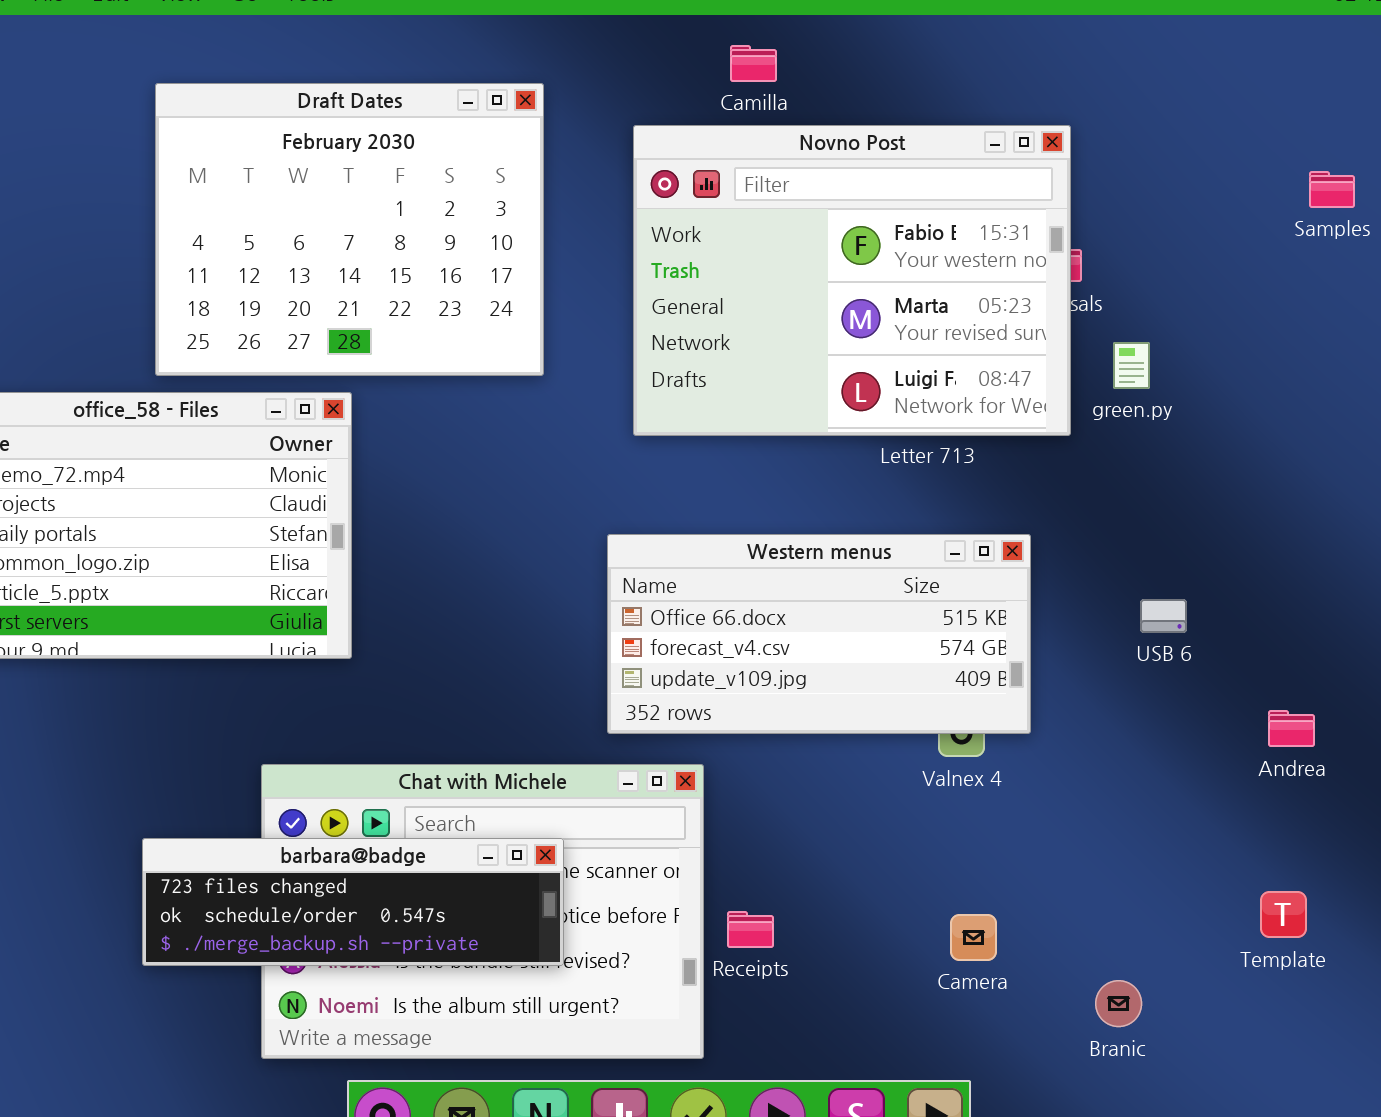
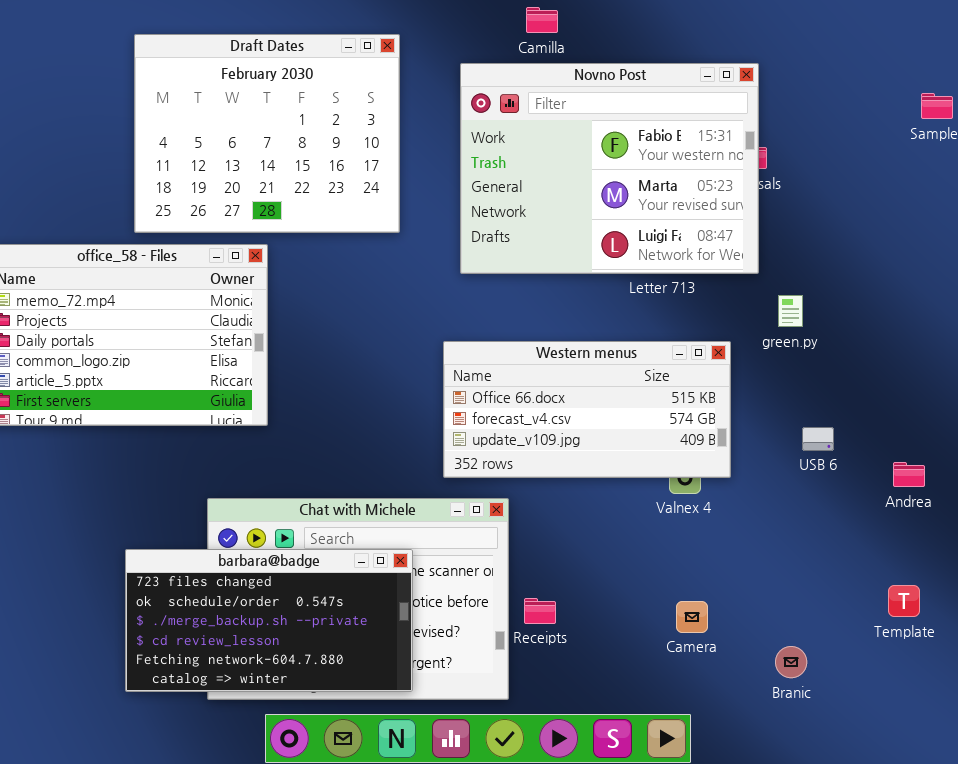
green.py: [1113,342,1150,389] -> [778,295,803,327], moved
USB 6: [1140,599,1187,633] -> [802,427,834,451], moved
barbara@badge: [142,838,564,966] -> [125,549,413,692], resized

